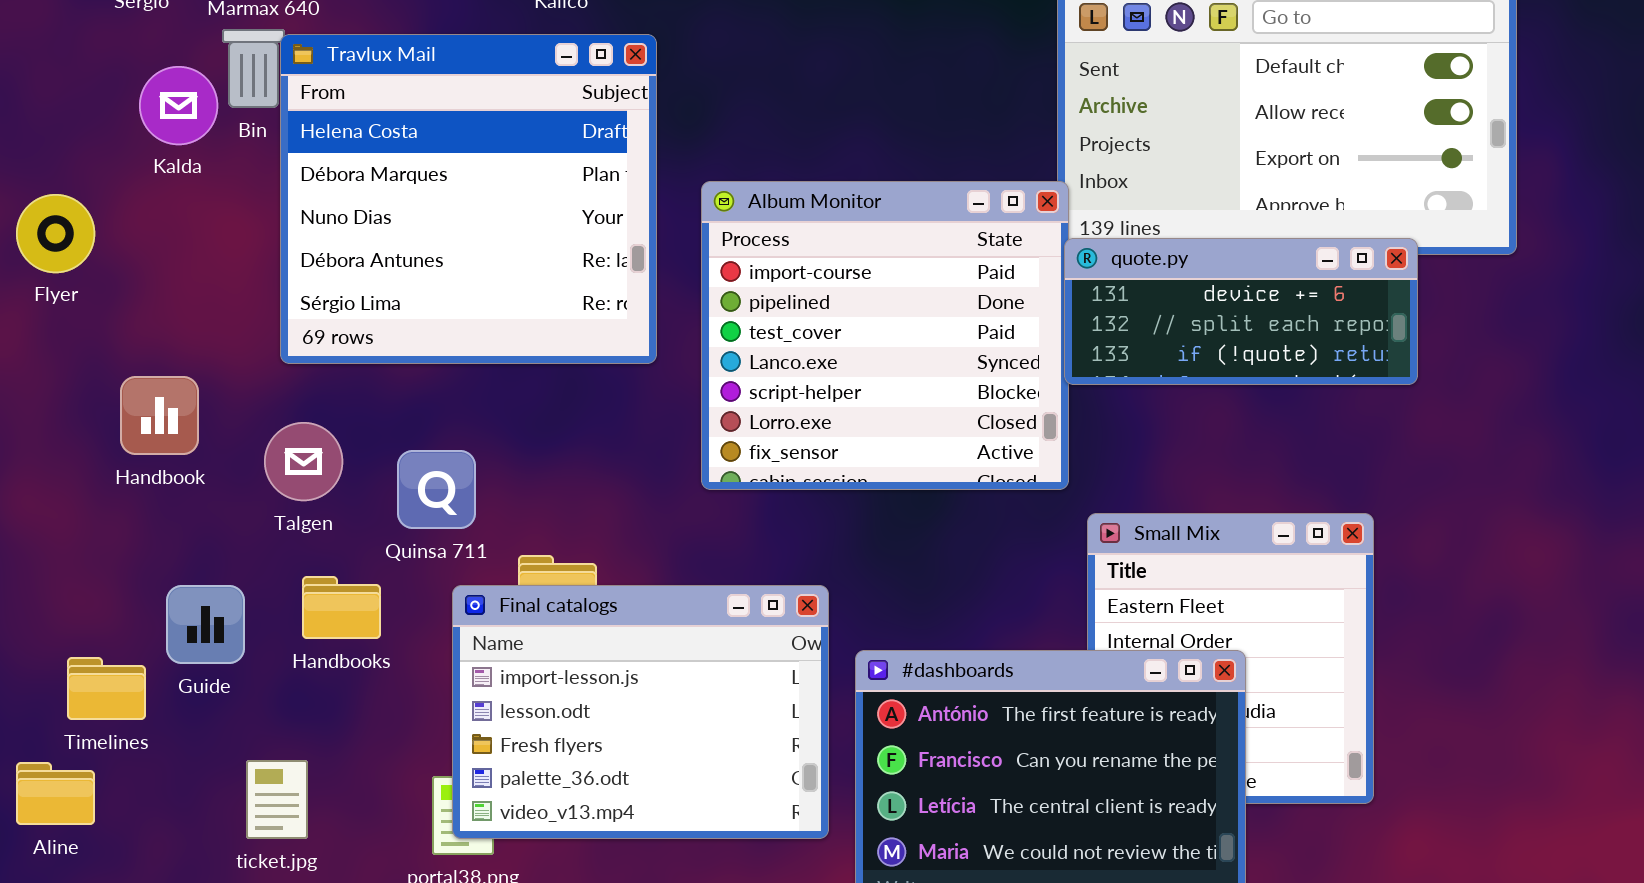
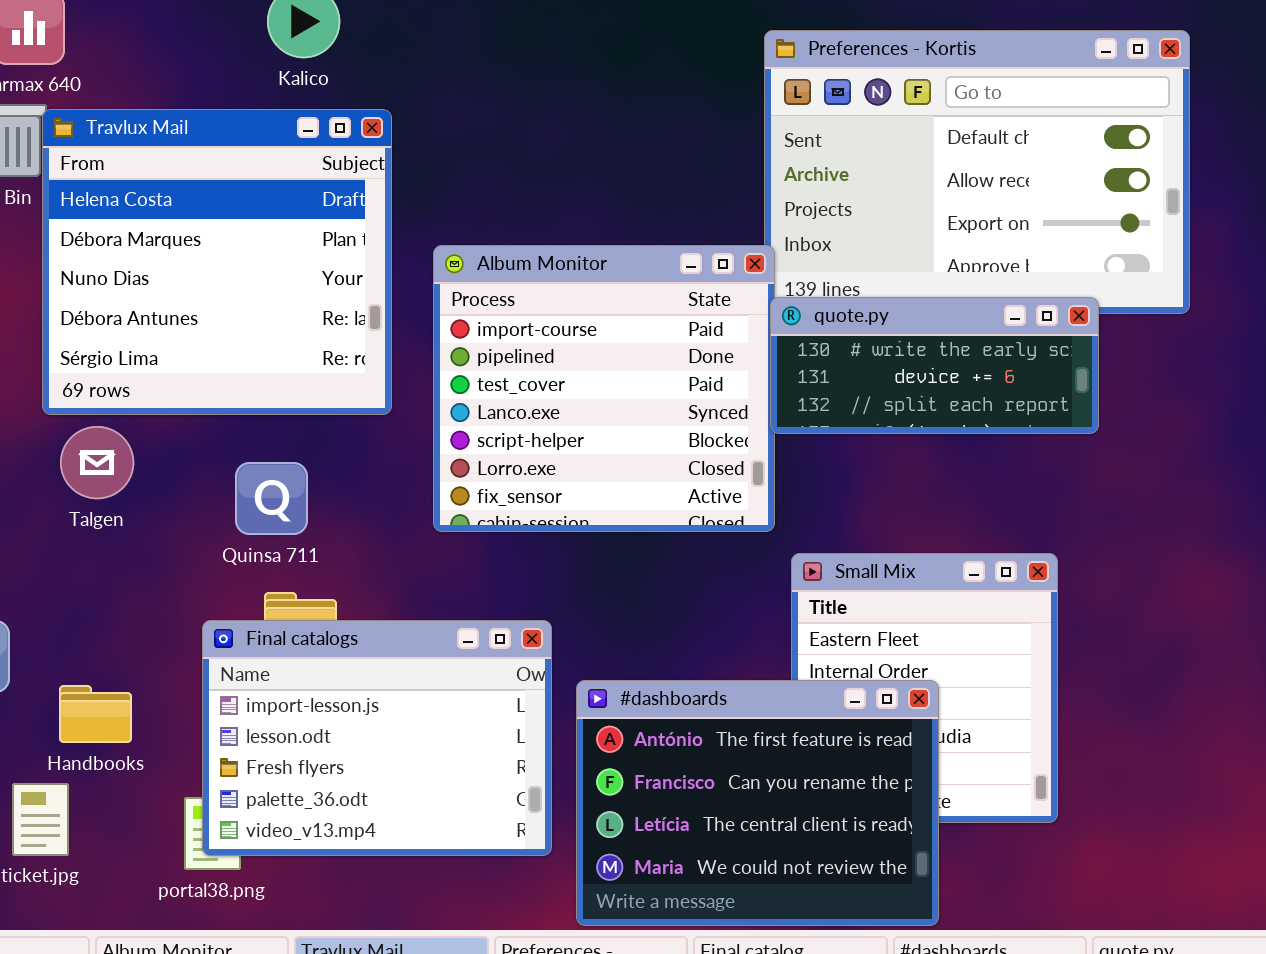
quote.py: [1064,238,1418,385] -> [770,297,1099,434], scrolled up 1 row
Talgen: [264,422,343,501] -> [60,426,134,499], moved
Quinsa 711: [397,450,476,529] -> [235,462,308,535], moved
Handbooks: [302,576,381,639] -> [59,685,132,743], moved

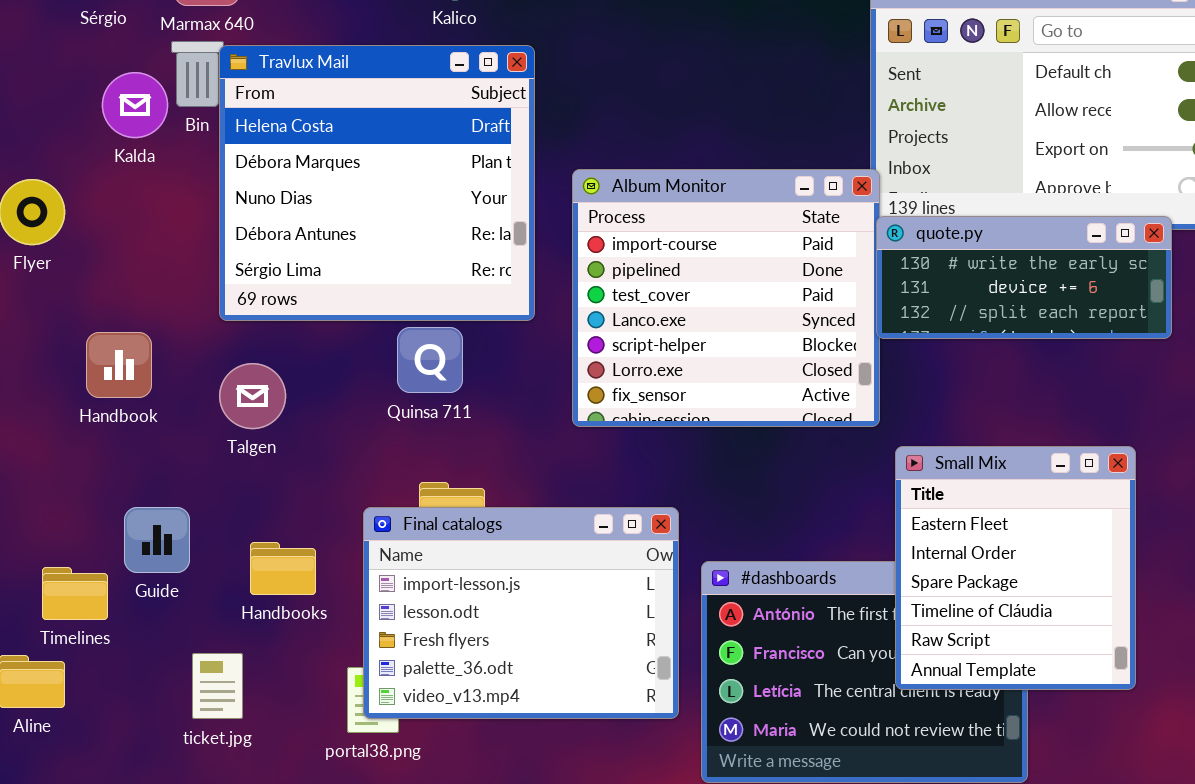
Talgen: [60,426,134,499] -> [219,363,286,429], moved
Quinsa 711: [235,462,308,535] -> [397,327,463,393], moved
Small Mix: [791,553,1058,823] -> [895,446,1136,690], raised
Handbooks: [59,685,132,743] -> [250,542,316,595], moved

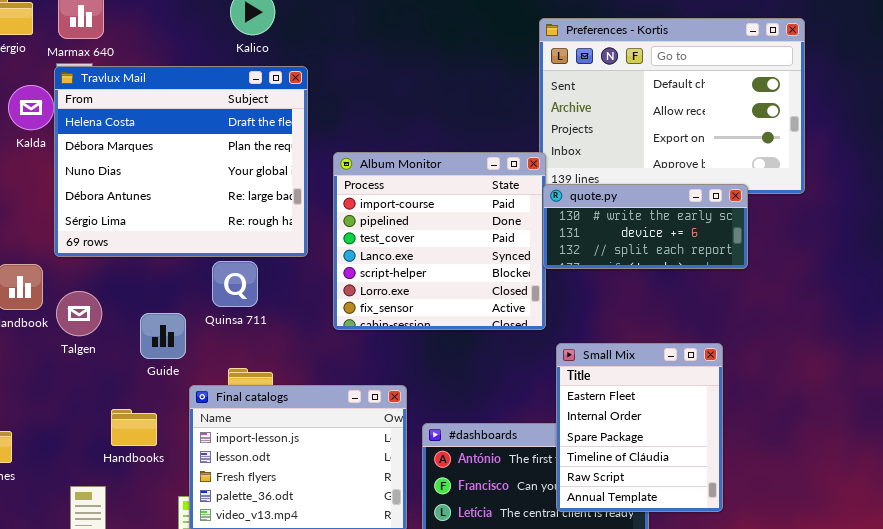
Travlux Mail: [219,45,535,321] -> [54,66,308,257], resized
Talgen: [219,363,286,429] -> [56,291,102,336], moved
Guide: [124,507,190,573] -> [140,313,186,359], moved

